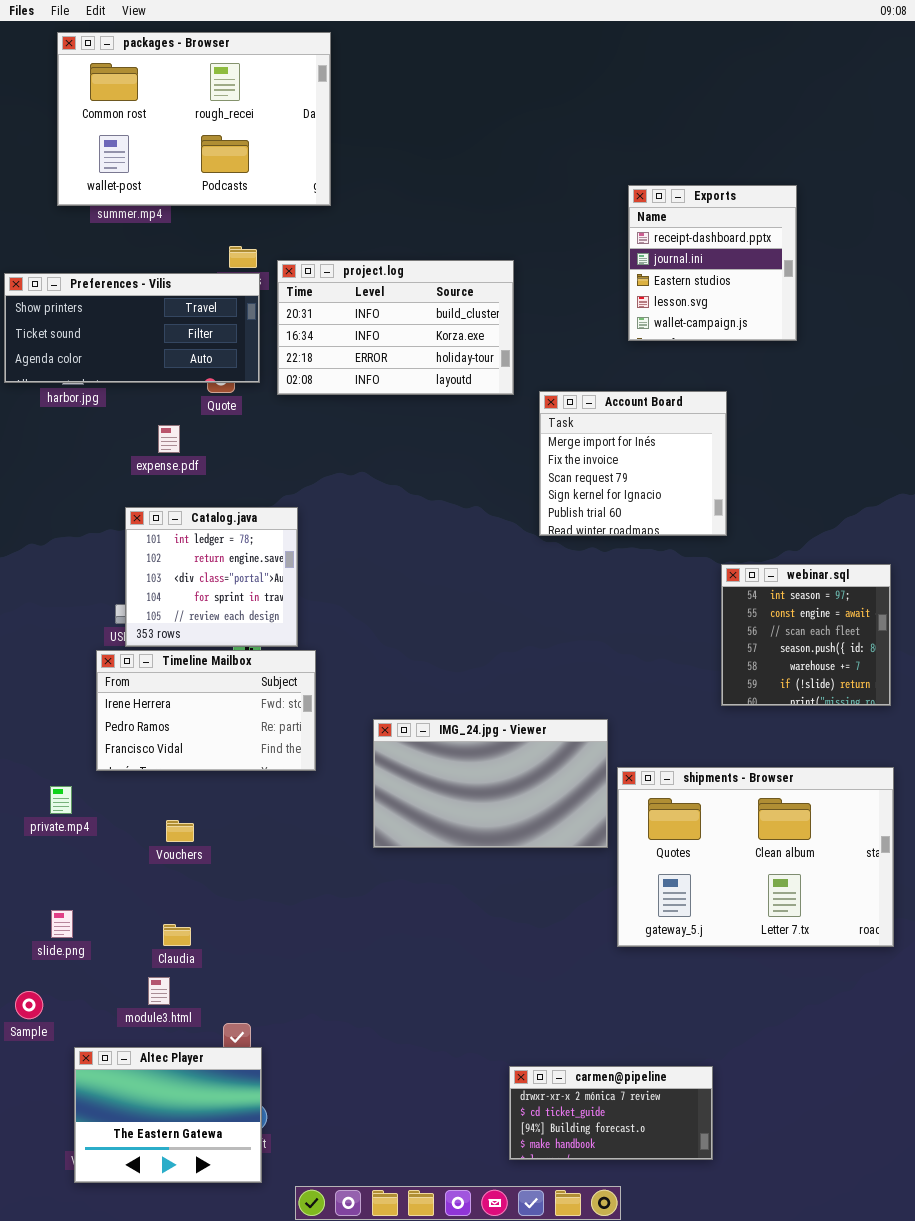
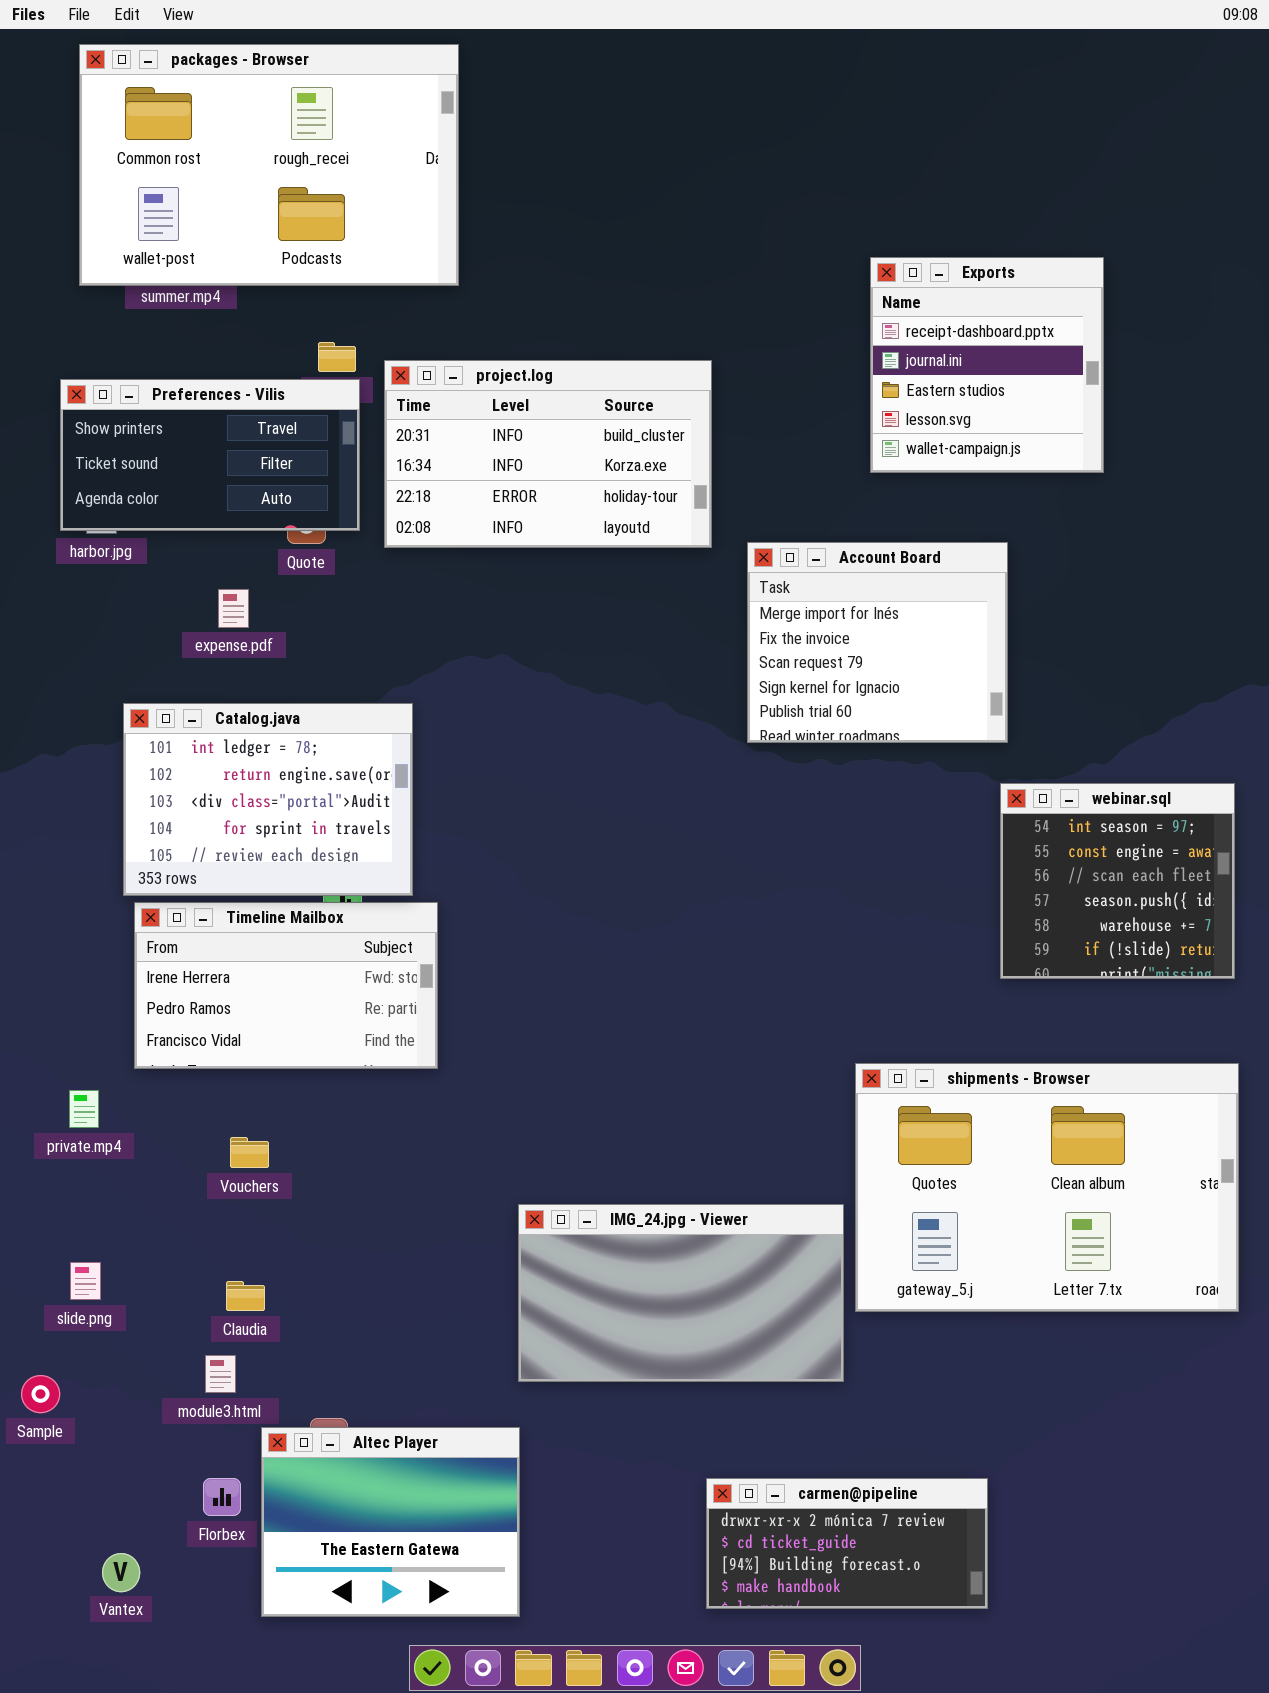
Preferences - Vilis: [4,273,260,383] -> [60,379,360,531], resized
Catalog.java: [125,507,298,647] -> [123,703,413,896], resized
IMG_24.jpg - Viewer: [373,719,608,848] -> [518,1204,844,1382], moved
Altec Player: [74,1047,262,1183] -> [261,1427,520,1617], moved

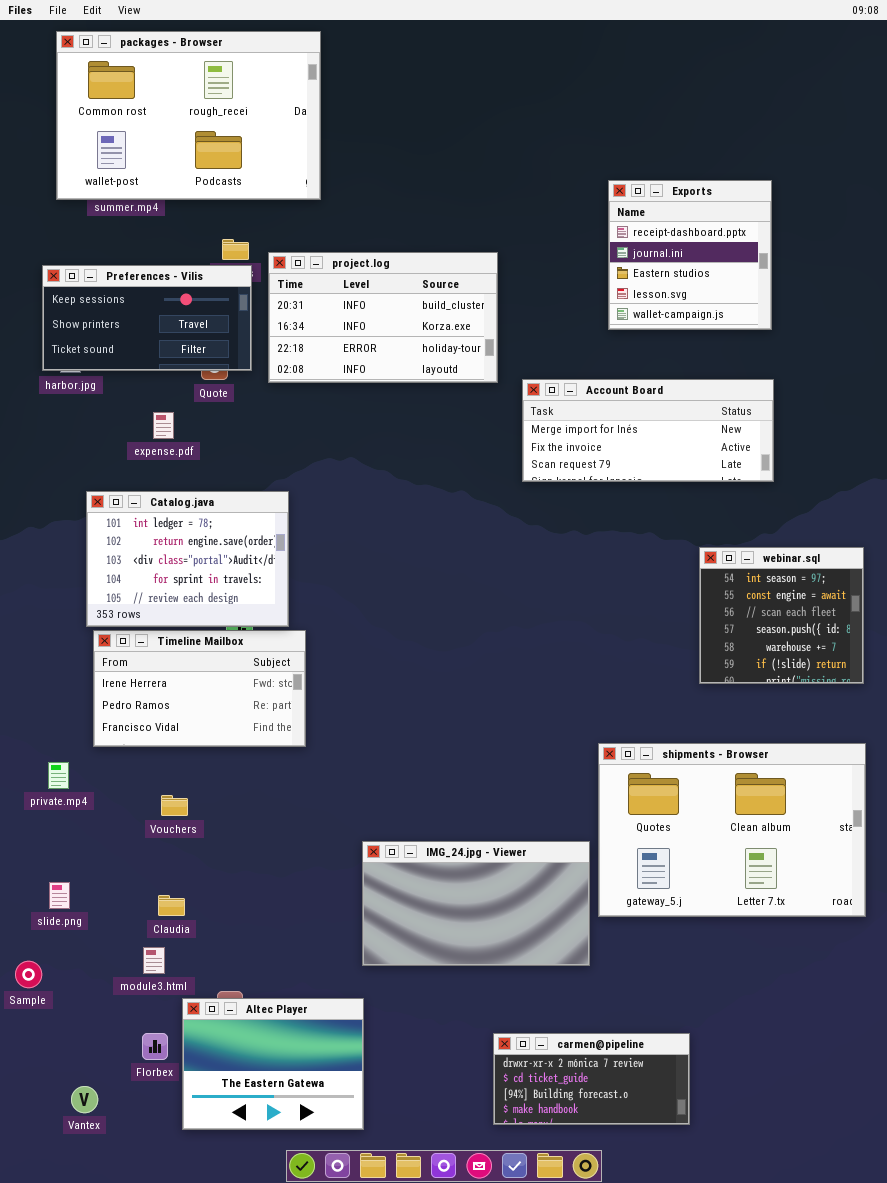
Preferences - Vilis: [60,379,360,531] -> [42,265,252,371], scrolled up 1 row
Account Board: [747,542,1008,743] -> [522,379,774,482], resized

